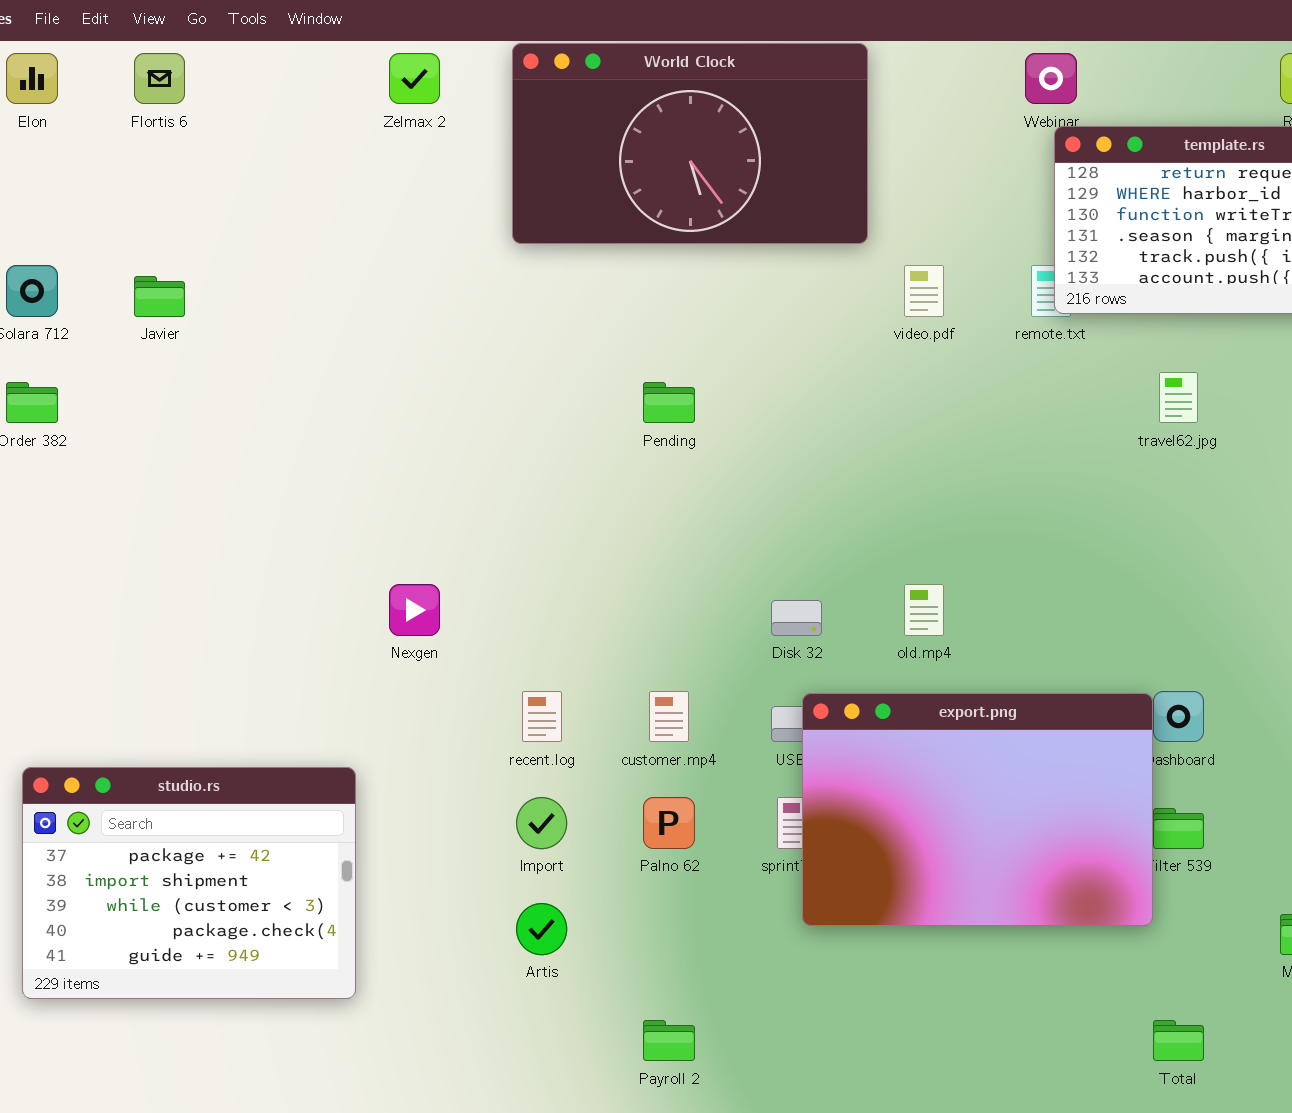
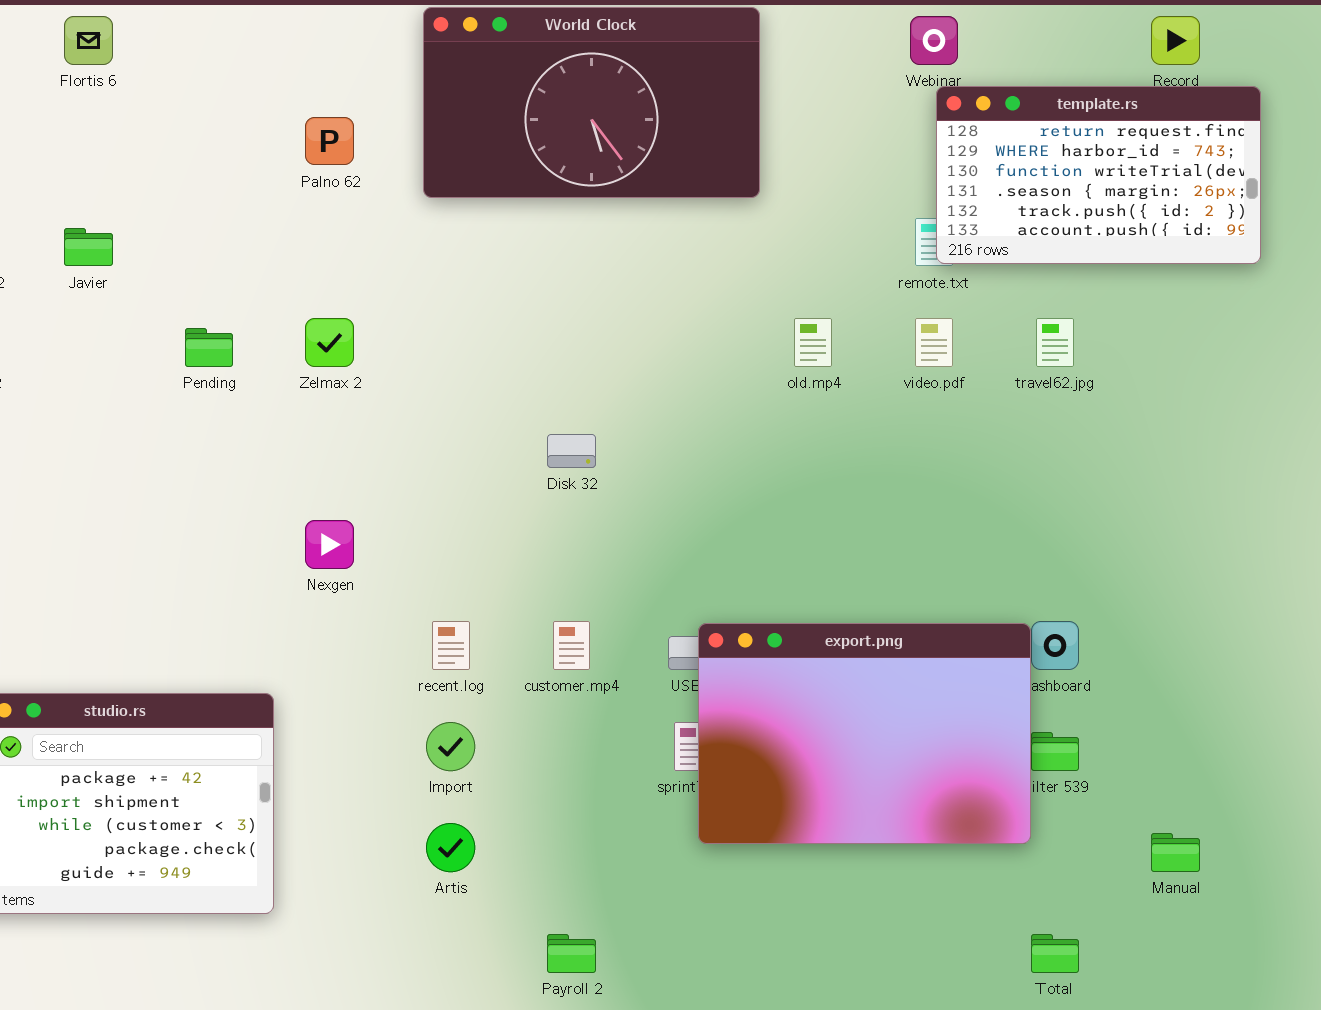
Zelmax 2: [389,53,440,104] -> [305,318,354,367], moved
video.pdf: [904,265,944,317] -> [915,318,953,367], moved
Pending: [643,382,695,423] -> [185,328,233,367], moved
old.mp4: [904,584,944,636] -> [794,318,832,367], moved
Disk 32: [771,600,822,636] -> [547,434,596,468], moved
Palno 62: [643,797,695,849] -> [305,117,354,165], moved

